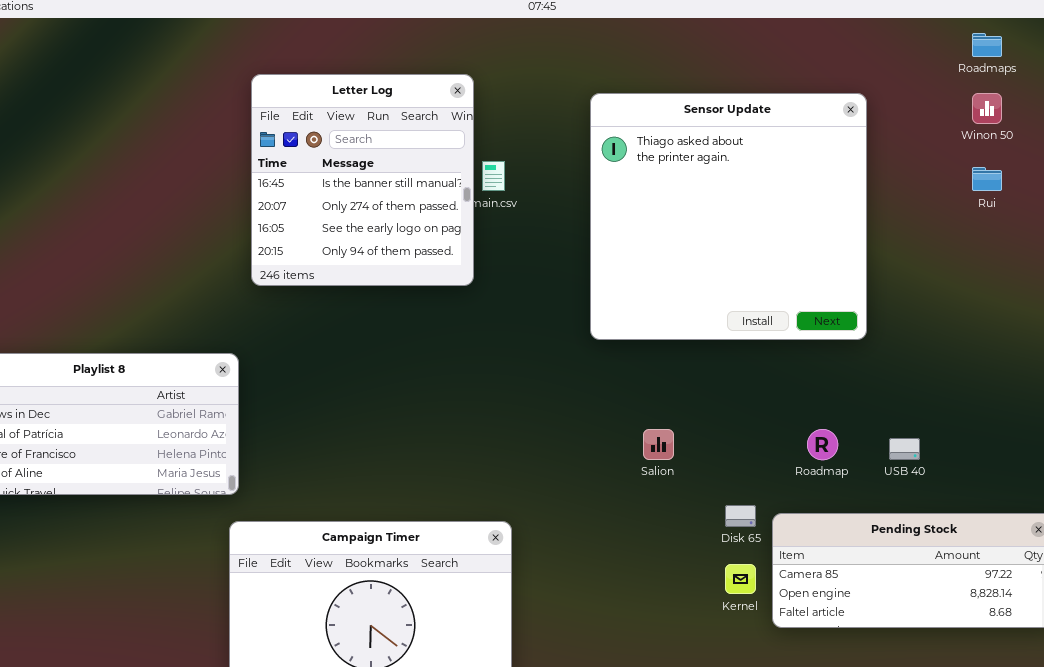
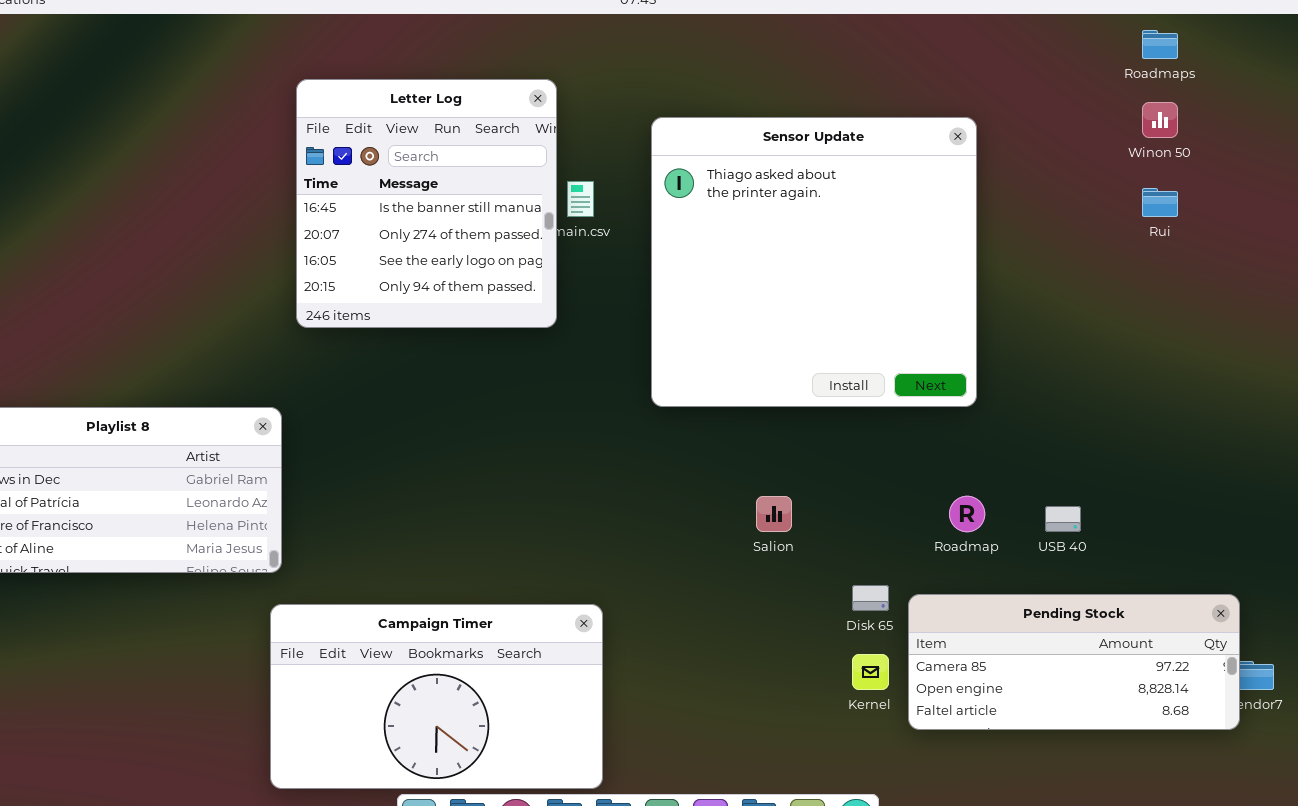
Sensor Update: [590,93,867,340] -> [651,117,977,407], moved

